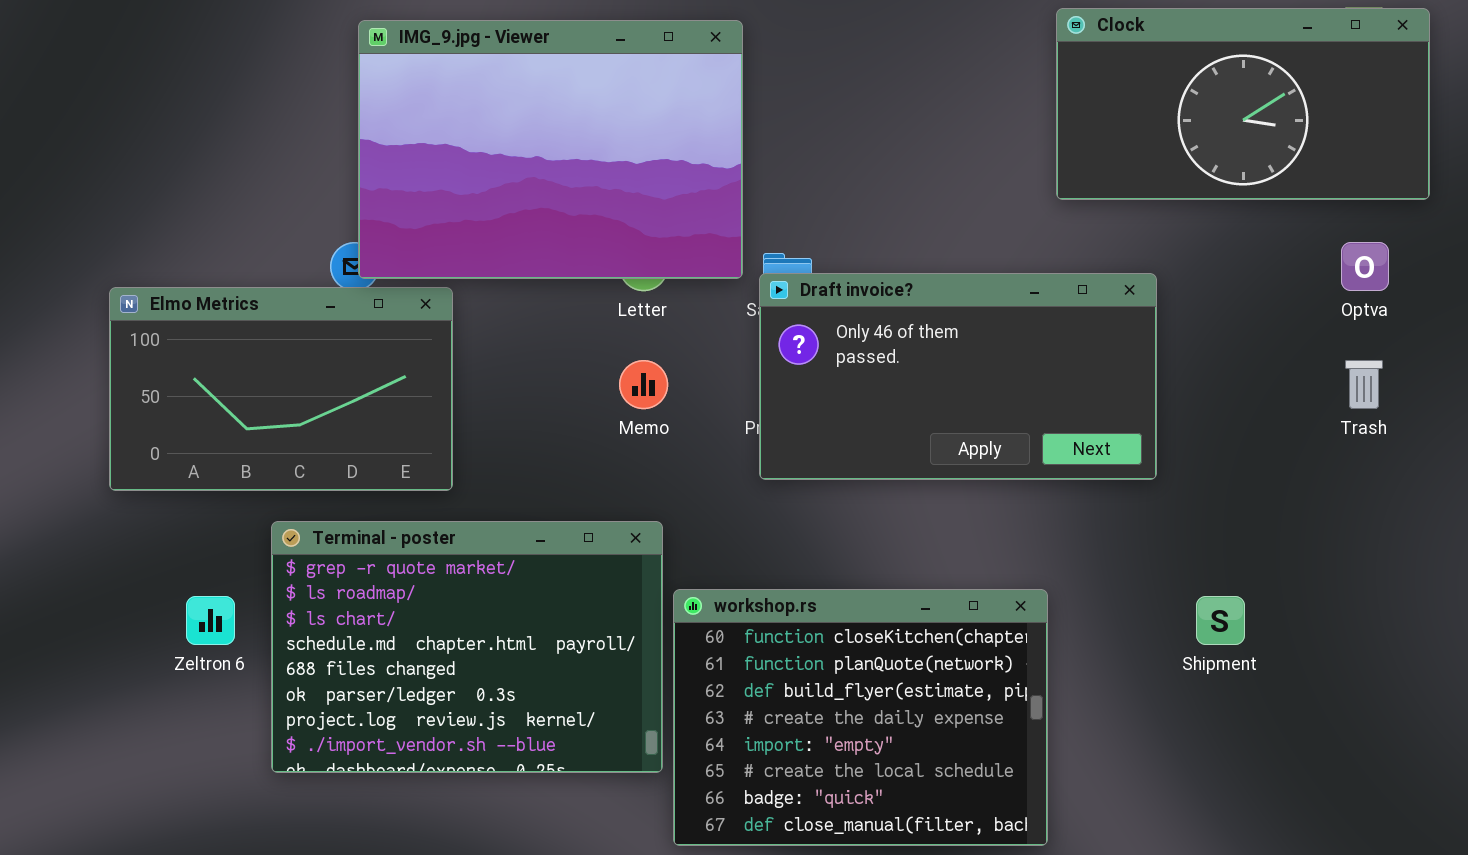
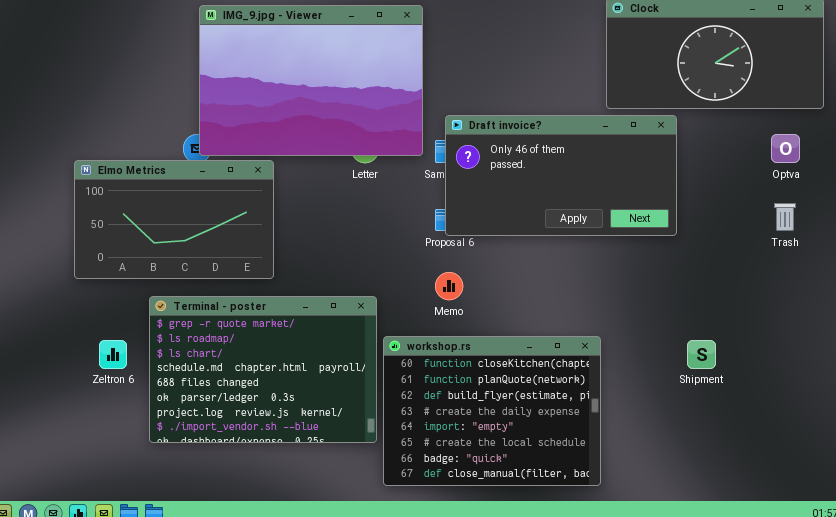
Draft invoice?: [759,273,1157,480] -> [445,115,677,236], moved
Elmo Metrics: [109,287,453,491] -> [74,160,274,279], moved
Memo: [619,360,668,409] -> [435,272,463,300], moved

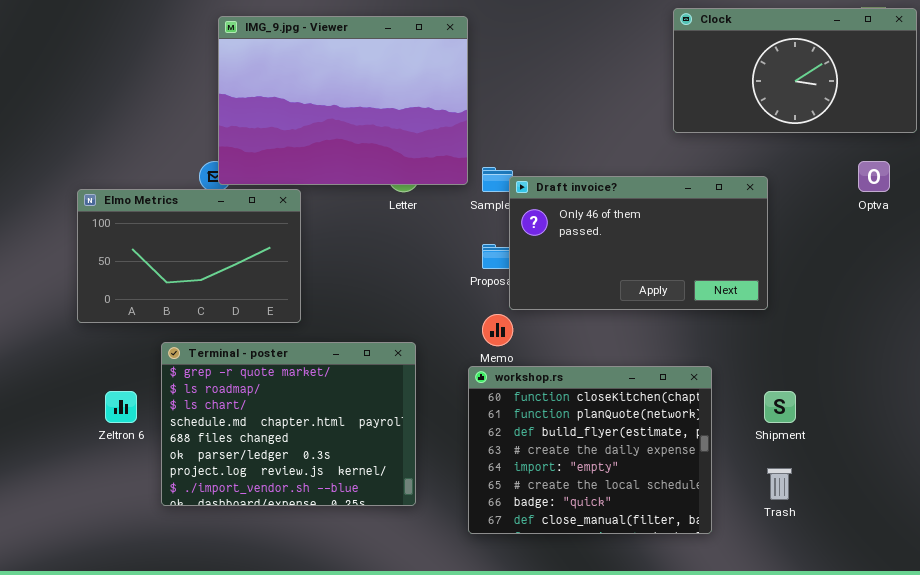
Draft invoice?: [445,115,677,236] -> [509,176,768,310], moved
Trash: [774,203,796,231] -> [767,468,792,500], moved
workshop.rs: [383,336,601,486] -> [468,366,712,534], moved

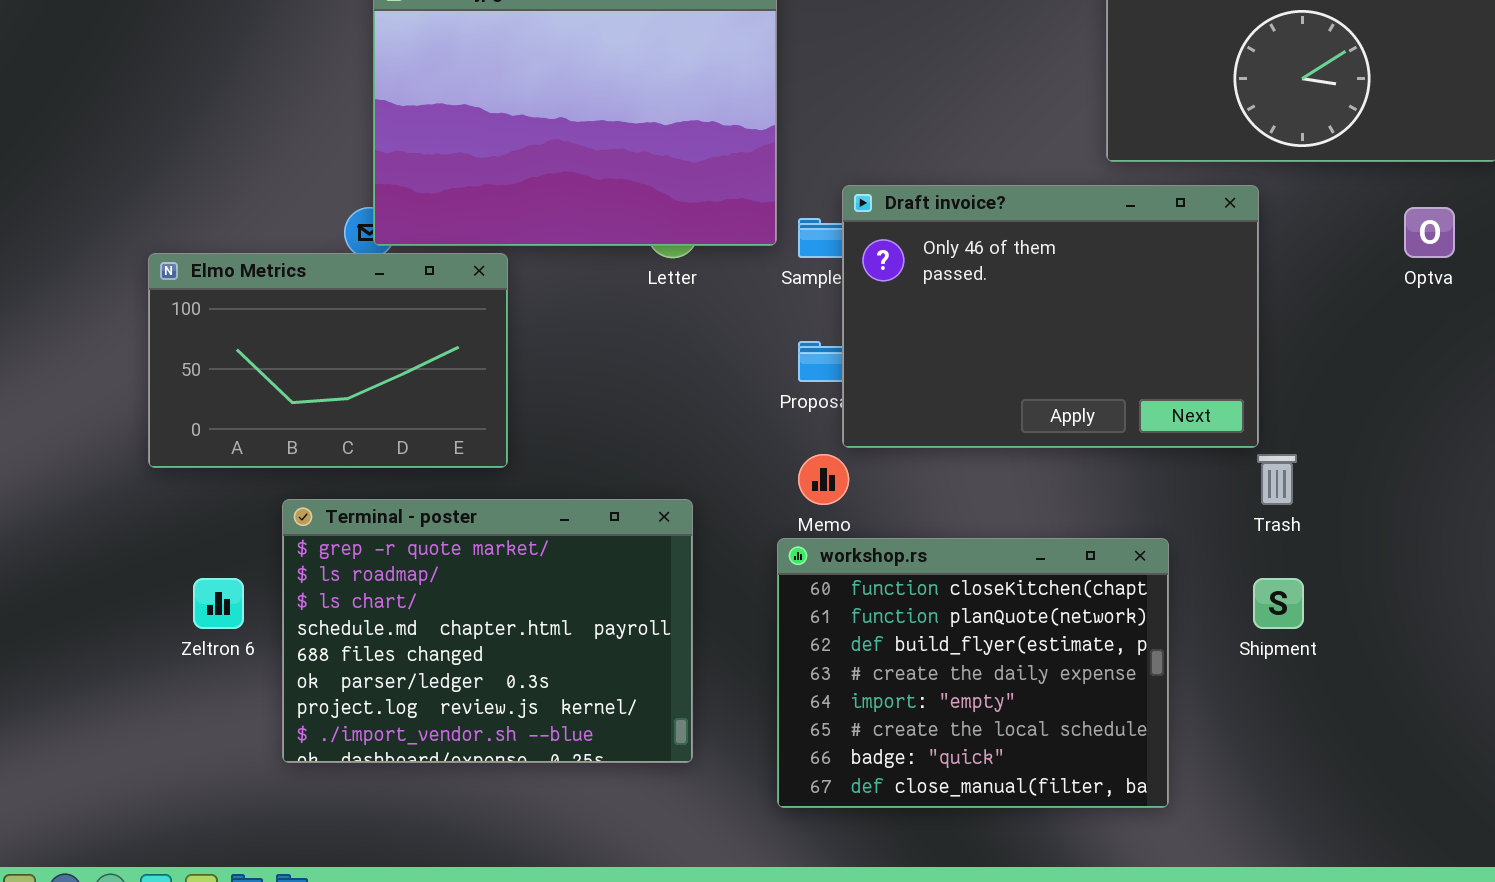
Draft invoice?: [509,176,768,310] -> [842,185,1259,448], resized
Trash: [767,468,792,500] -> [1257,454,1297,505], moved

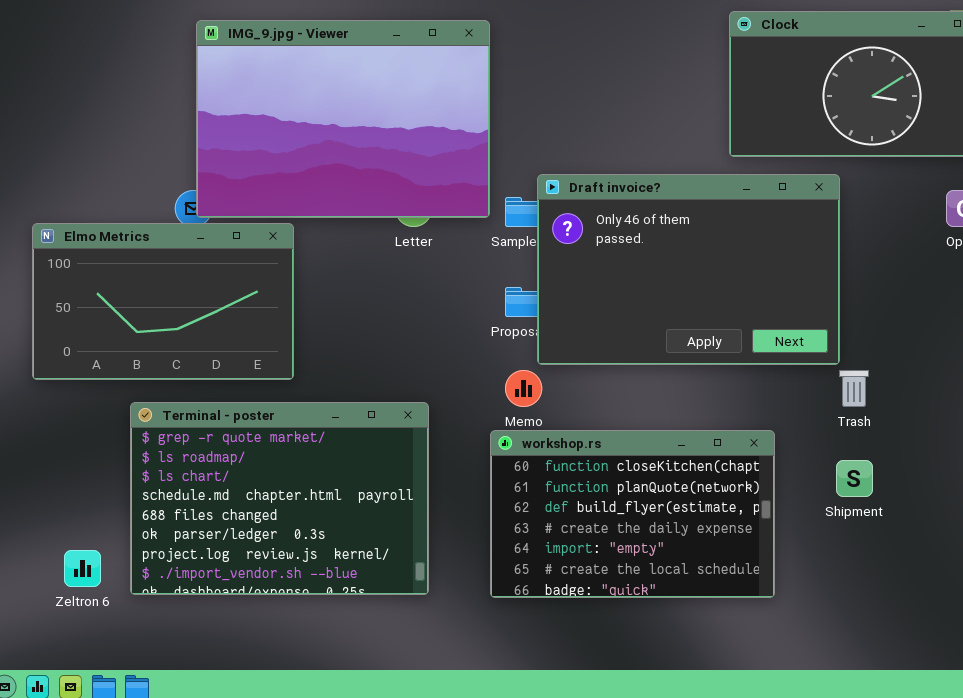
workshop.rs: [777,538,1169,808] -> [490,430,775,598], resized
Zeltron 6: [193,578,244,629] -> [64,550,101,587], moved

